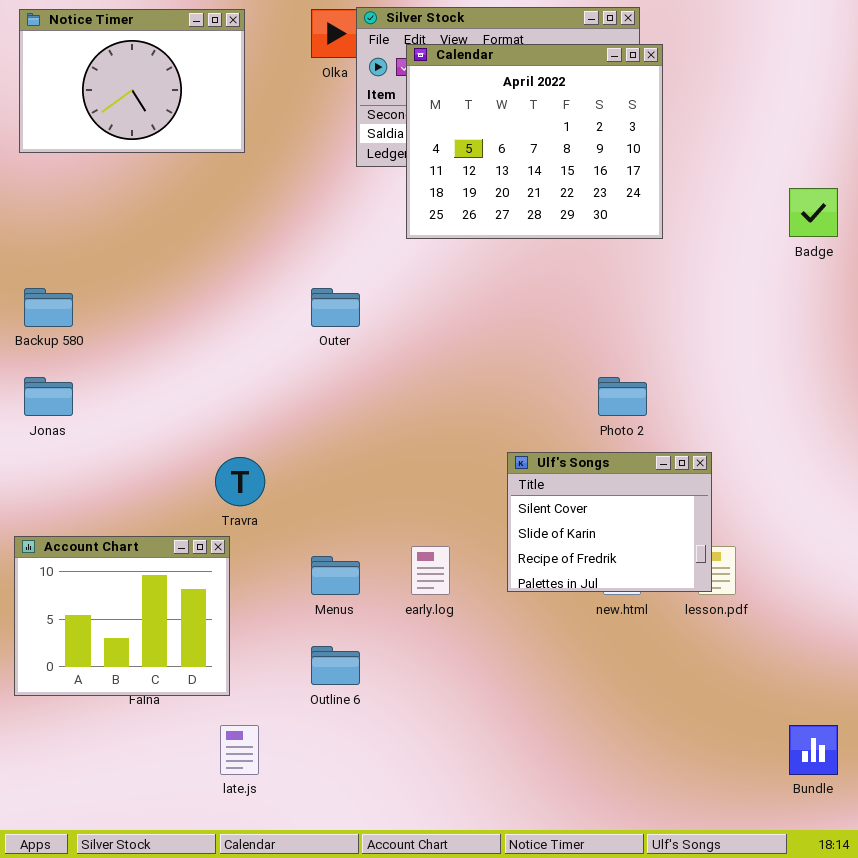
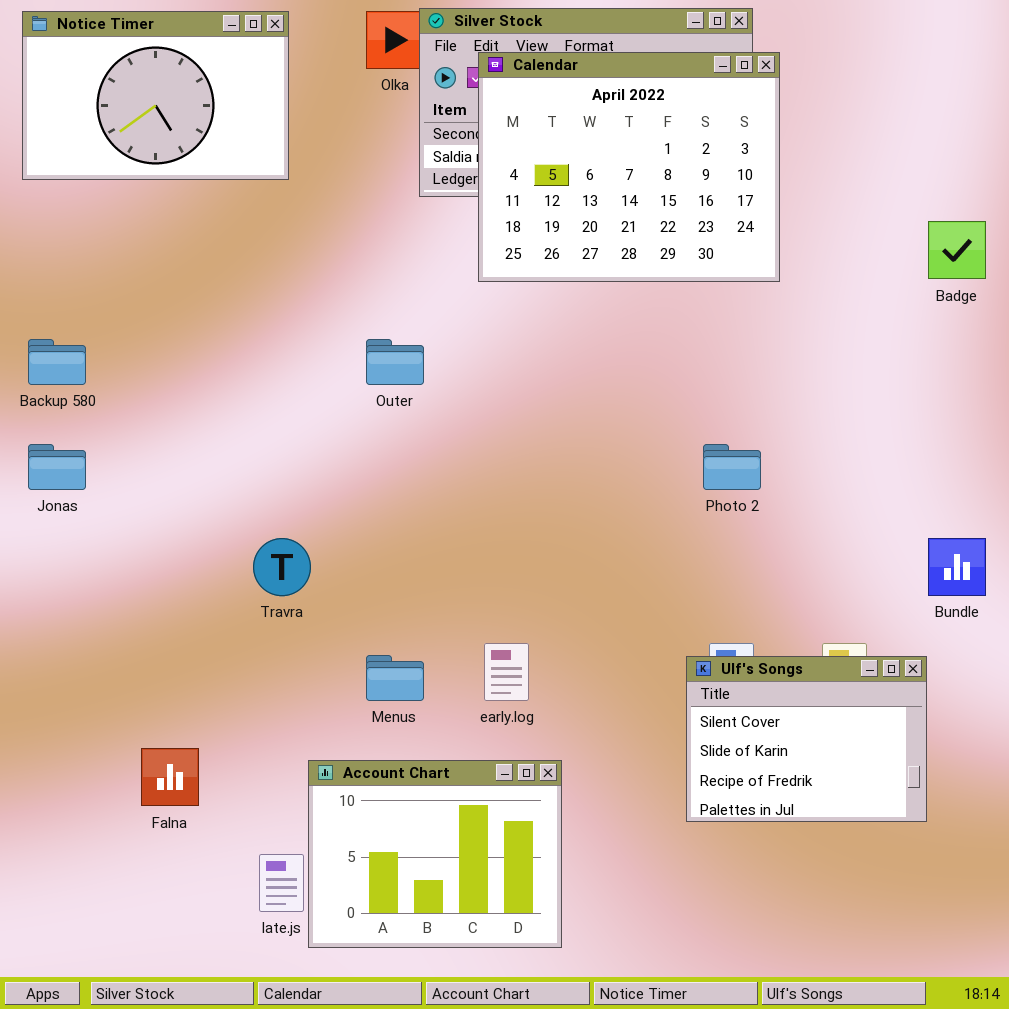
Ulf's Songs: [507,452,712,592] -> [686,656,927,822], moved
Account Chart: [14,536,230,696] -> [308,760,562,948], moved
Bundle: [789,725,838,775] -> [928,538,986,596], moved

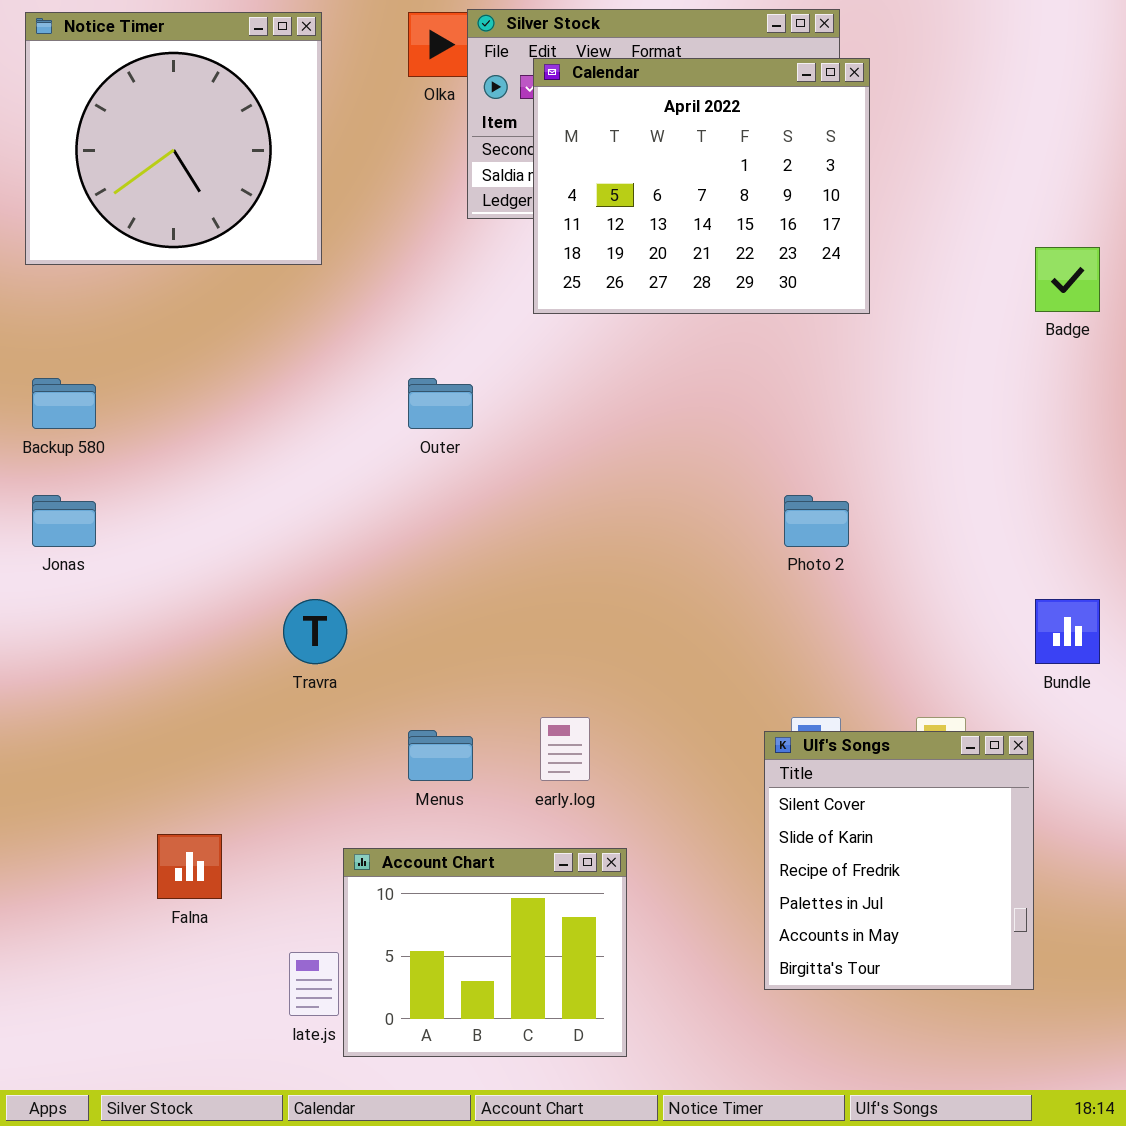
Notice Timer: [22,11,289,180] -> [25,12,322,265], resized
Ulf's Songs: [686,656,927,822] -> [764,731,1034,990], resized

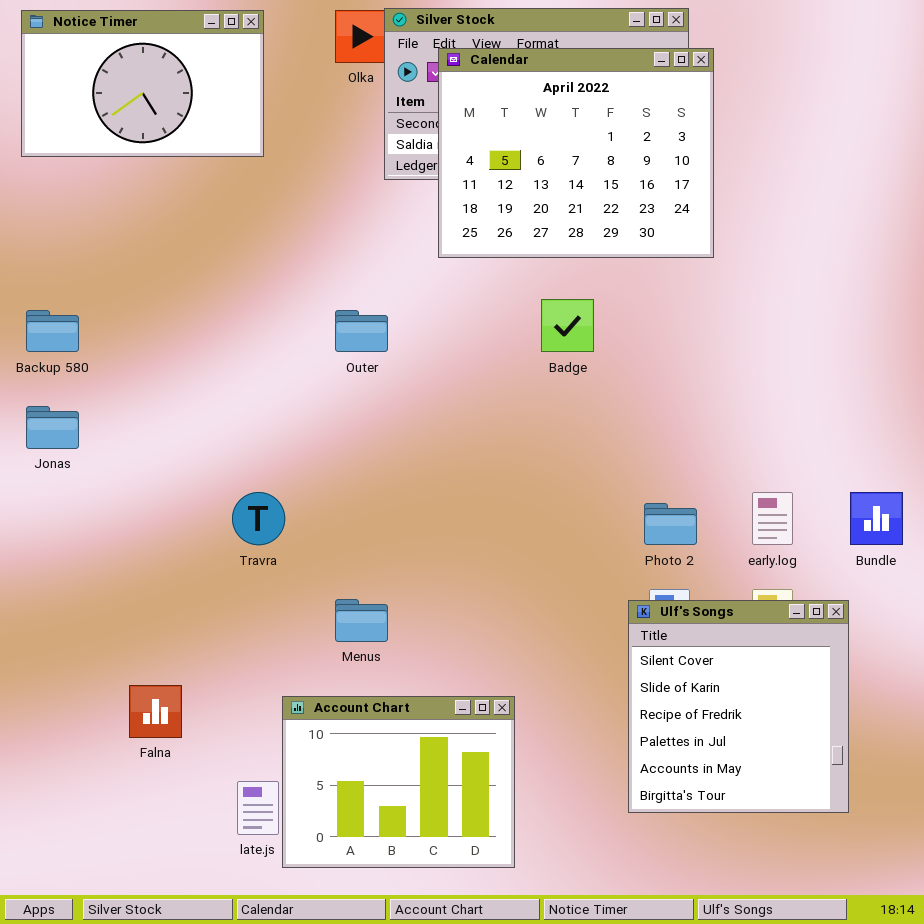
Notice Timer: [25,12,322,265] -> [21,10,264,157], resized
Badge: [1035,247,1100,312] -> [541,299,594,352], moved
Photo 2: [784,495,849,547] -> [644,503,697,545], moved
early.log: [540,717,590,781] -> [752,492,793,545], moved

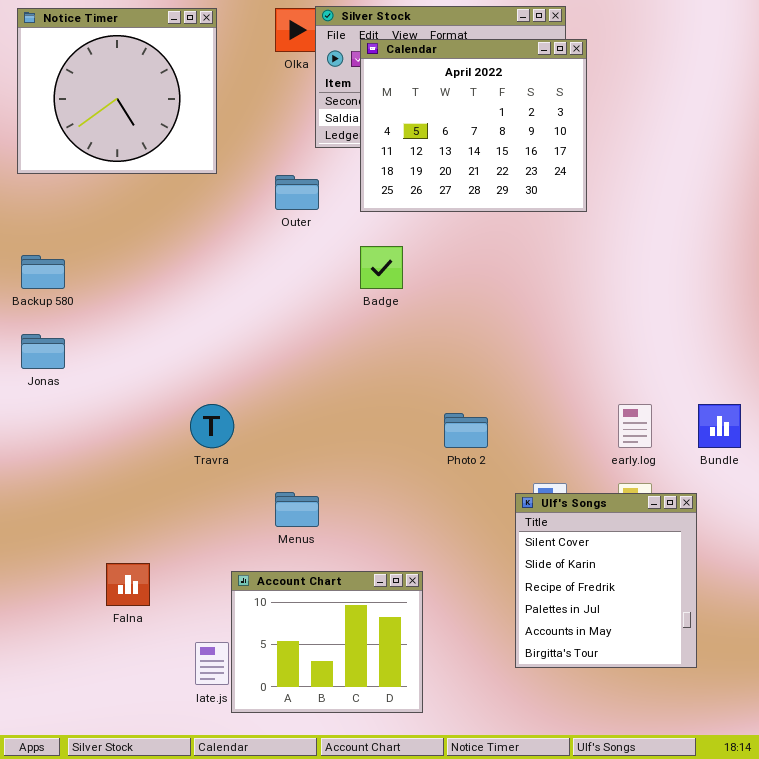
Notice Timer: [21,10,264,157] -> [17,8,217,174], resized
Badge: [541,299,594,352] -> [360,246,403,289], moved
Outer: [335,310,388,352] -> [275,175,319,210], moved
Photo 2: [644,503,697,545] -> [444,413,488,448], moved

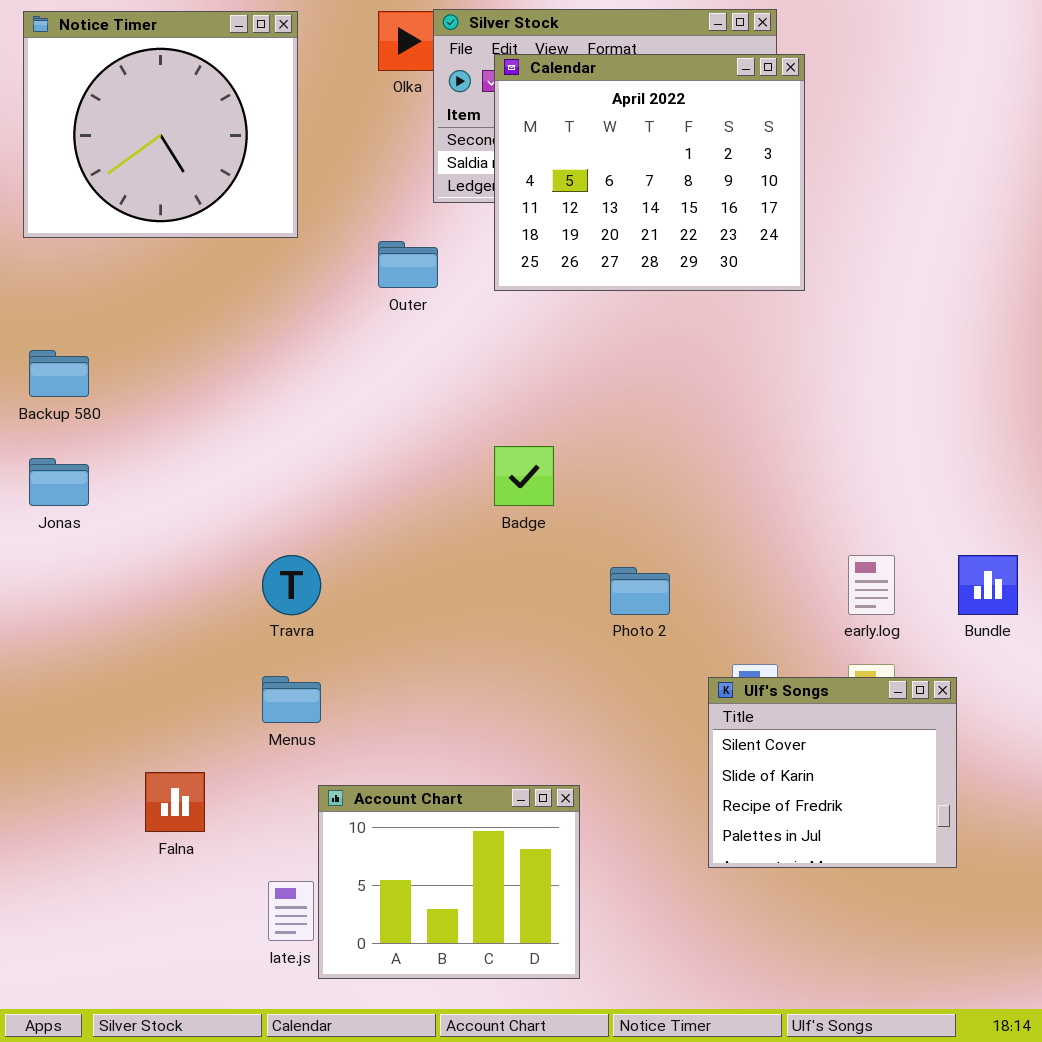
Badge: [360,246,403,289] -> [494,446,554,506], moved
Menus: [275,492,319,527] -> [262,676,321,723], moved
Ulf's Songs: [515,493,697,668] -> [708,677,957,868], resized

